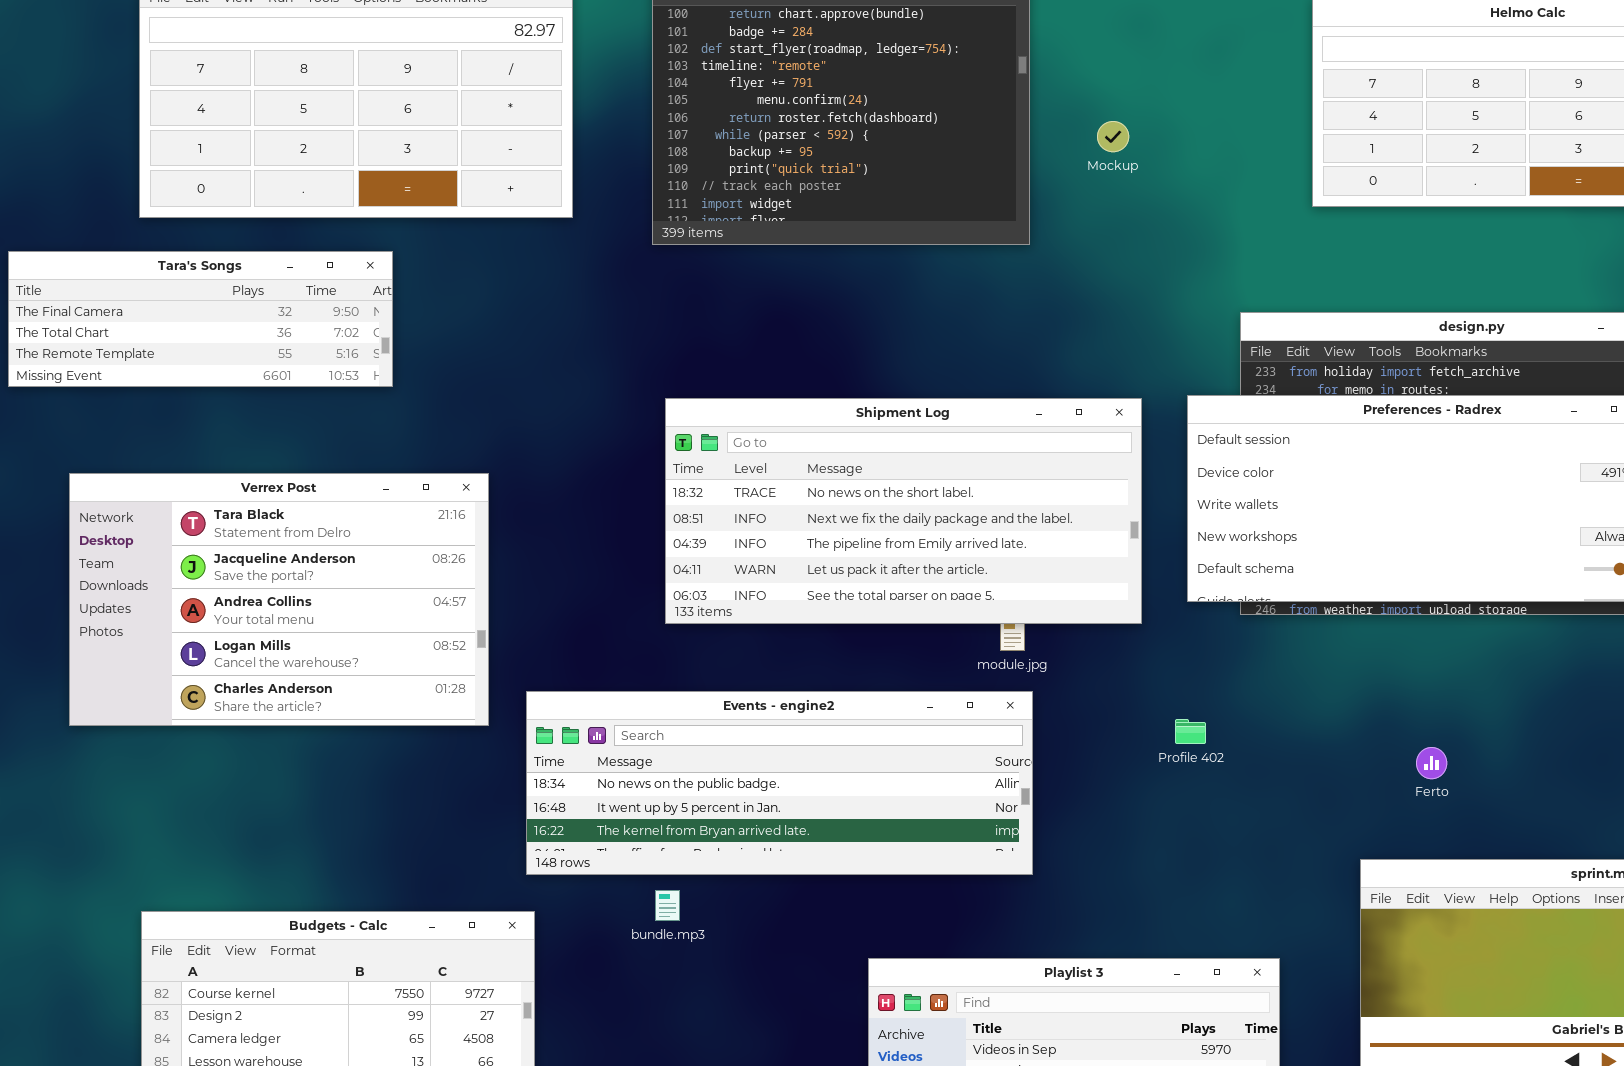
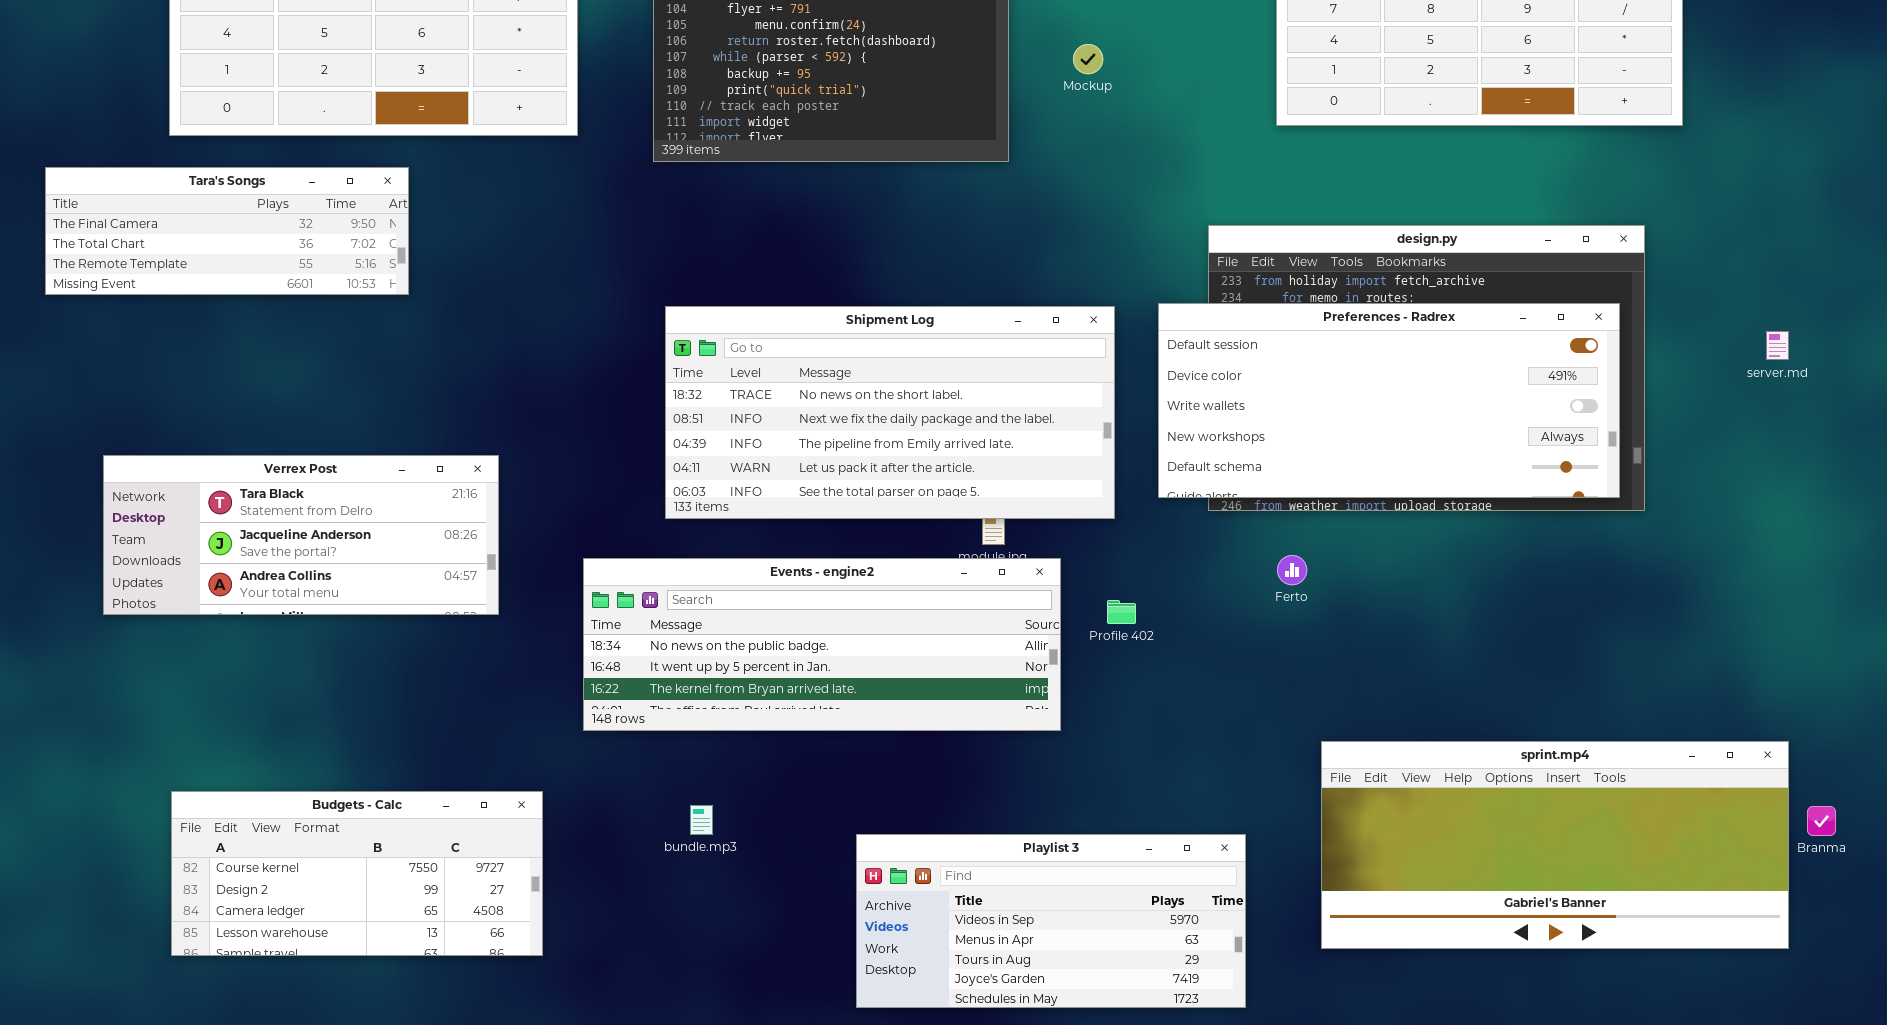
Verrex Post: [69,473,489,726] -> [103,455,499,615], resized
Events - engine2: [526,691,1033,875] -> [583,558,1061,731], moved
Profile 402: [1175,719,1206,744] -> [1107,600,1136,624], moved
Ferto: [1416,747,1447,779] -> [1277,555,1307,585], moved
bundle.mp3: [655,890,680,921] -> [690,805,713,835], moved

